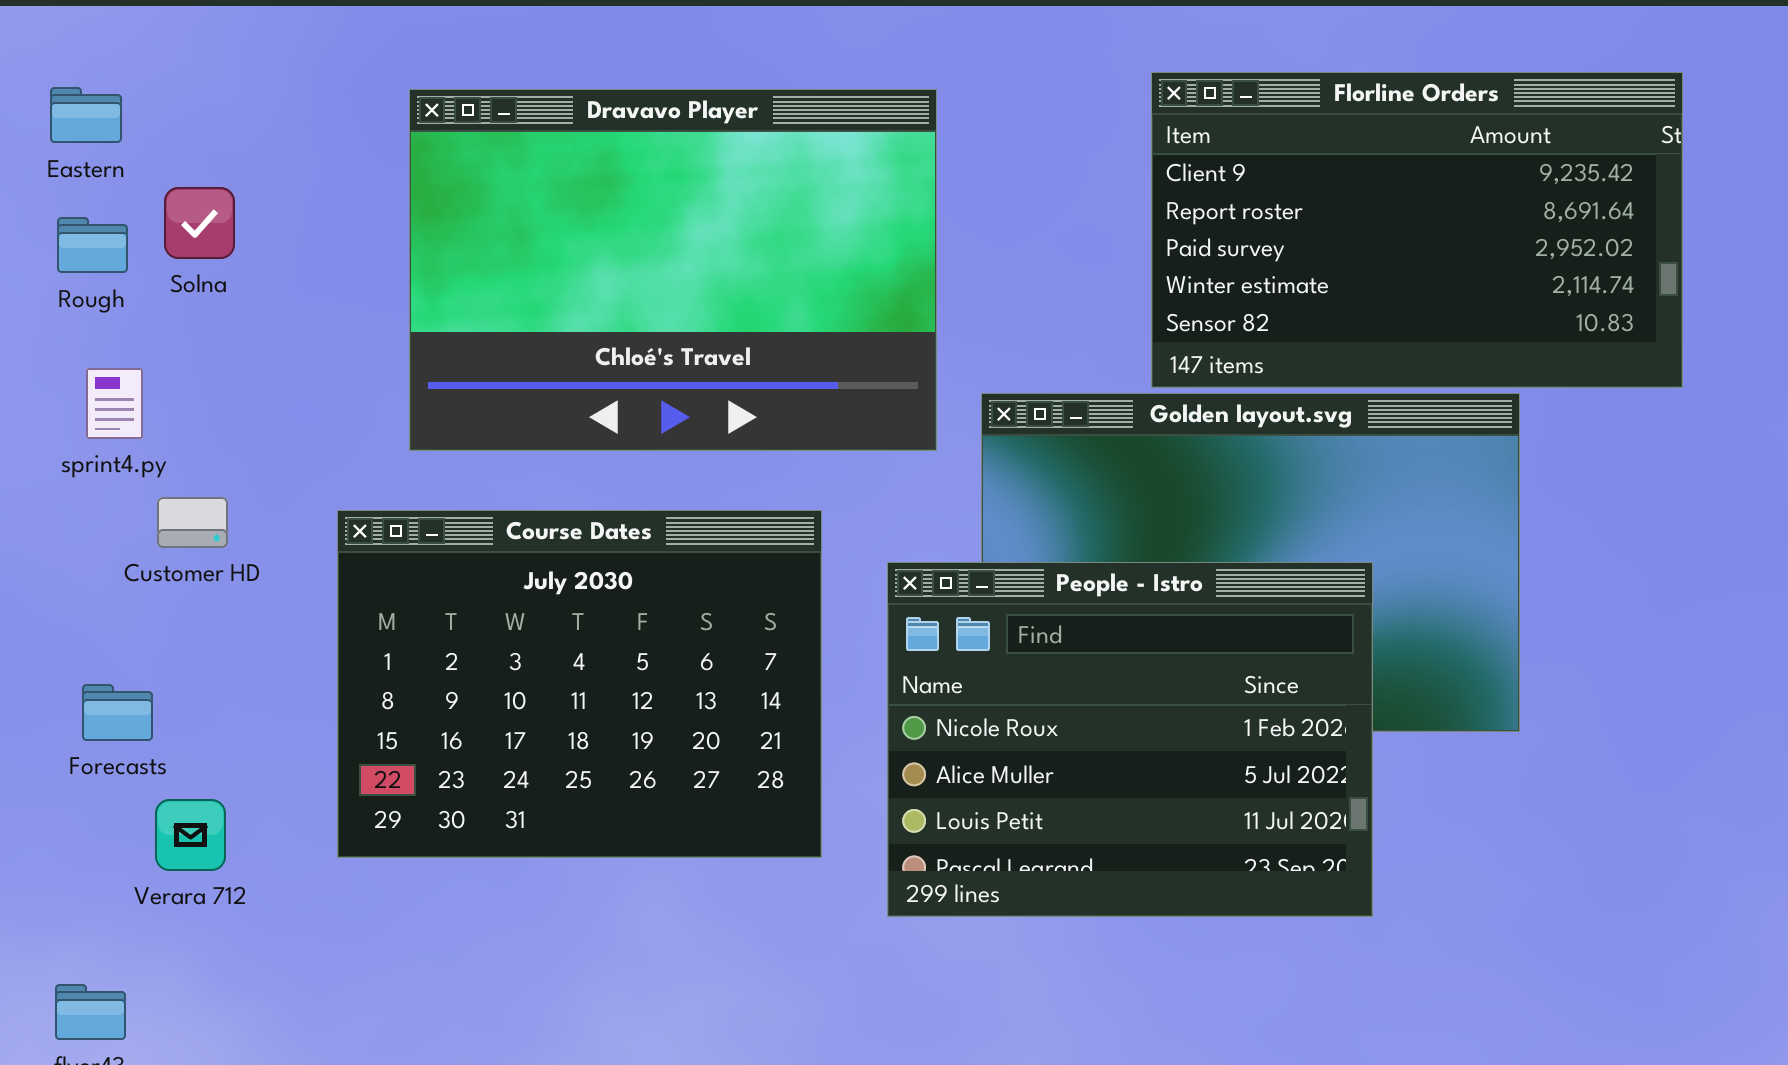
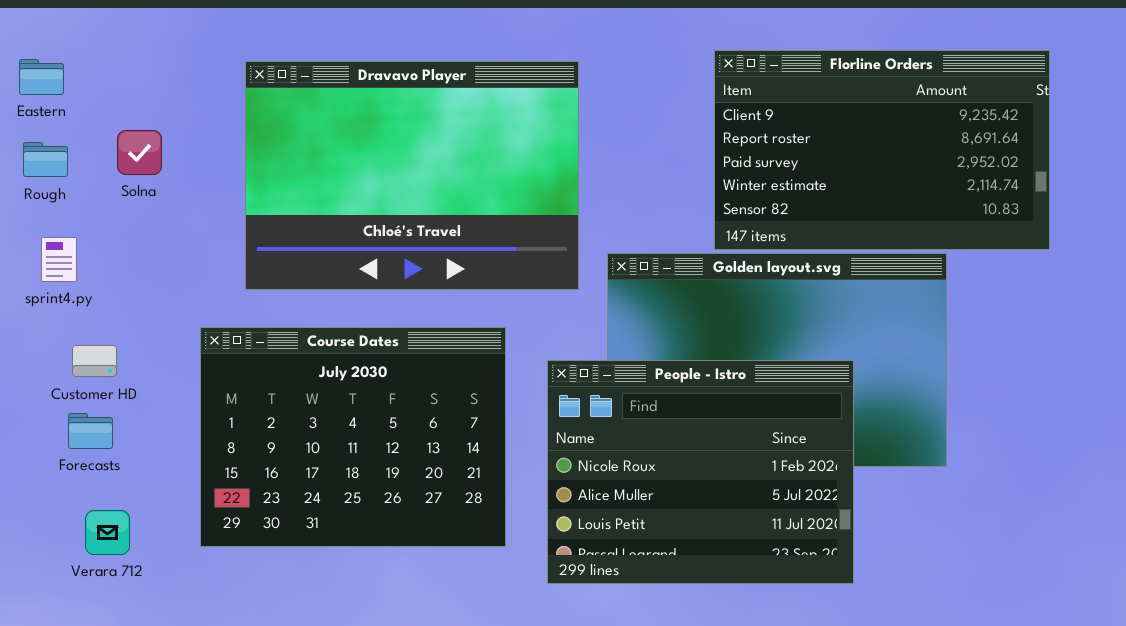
Solna: [164,187,235,259] -> [117,130,162,175], moved
Customer HD: [157,497,228,548] -> [72,345,117,377], moved
Forecasts: [82,684,153,741] -> [68,413,113,449], moved

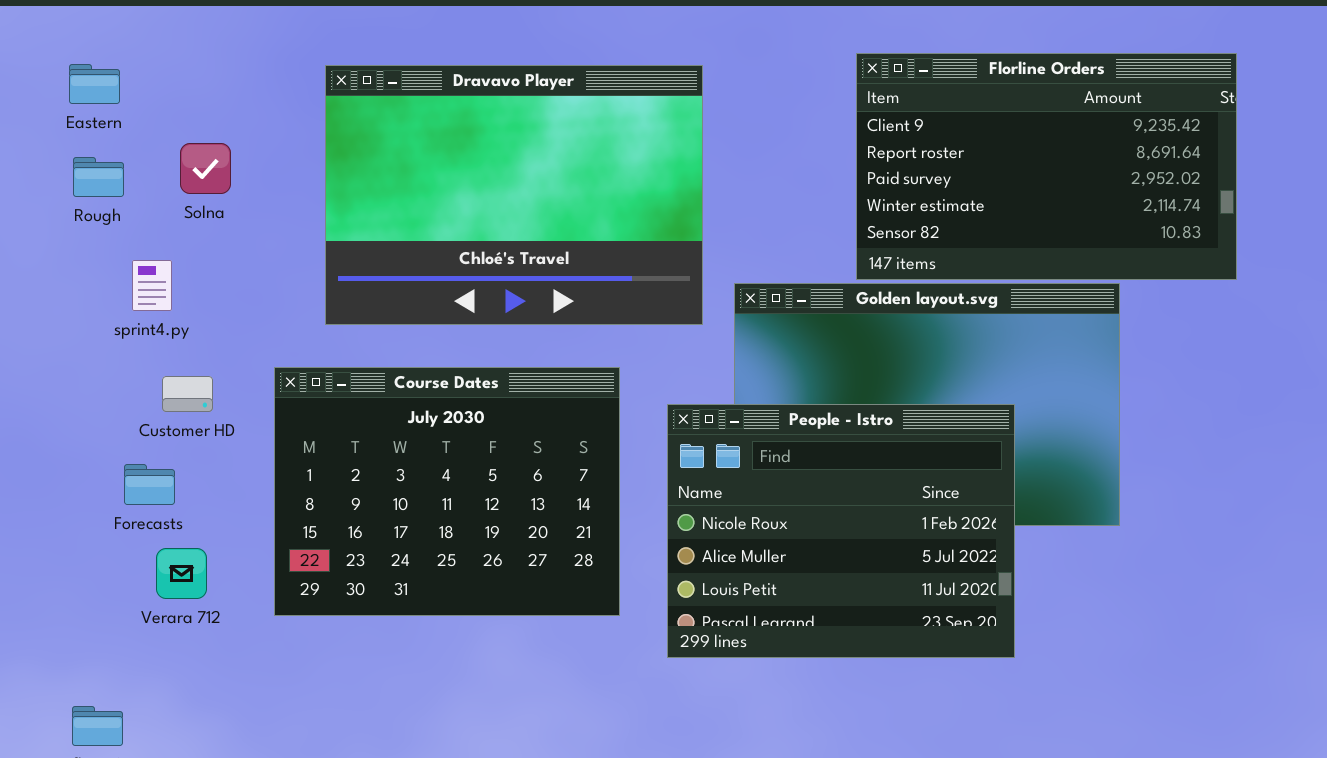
sprint4.py: [41,237,77,282] -> [132,260,172,311], moved
Customer HD: [72,345,117,377] -> [162,376,213,412], moved
Verara 712: [85,510,130,555] -> [156,548,207,599], moved

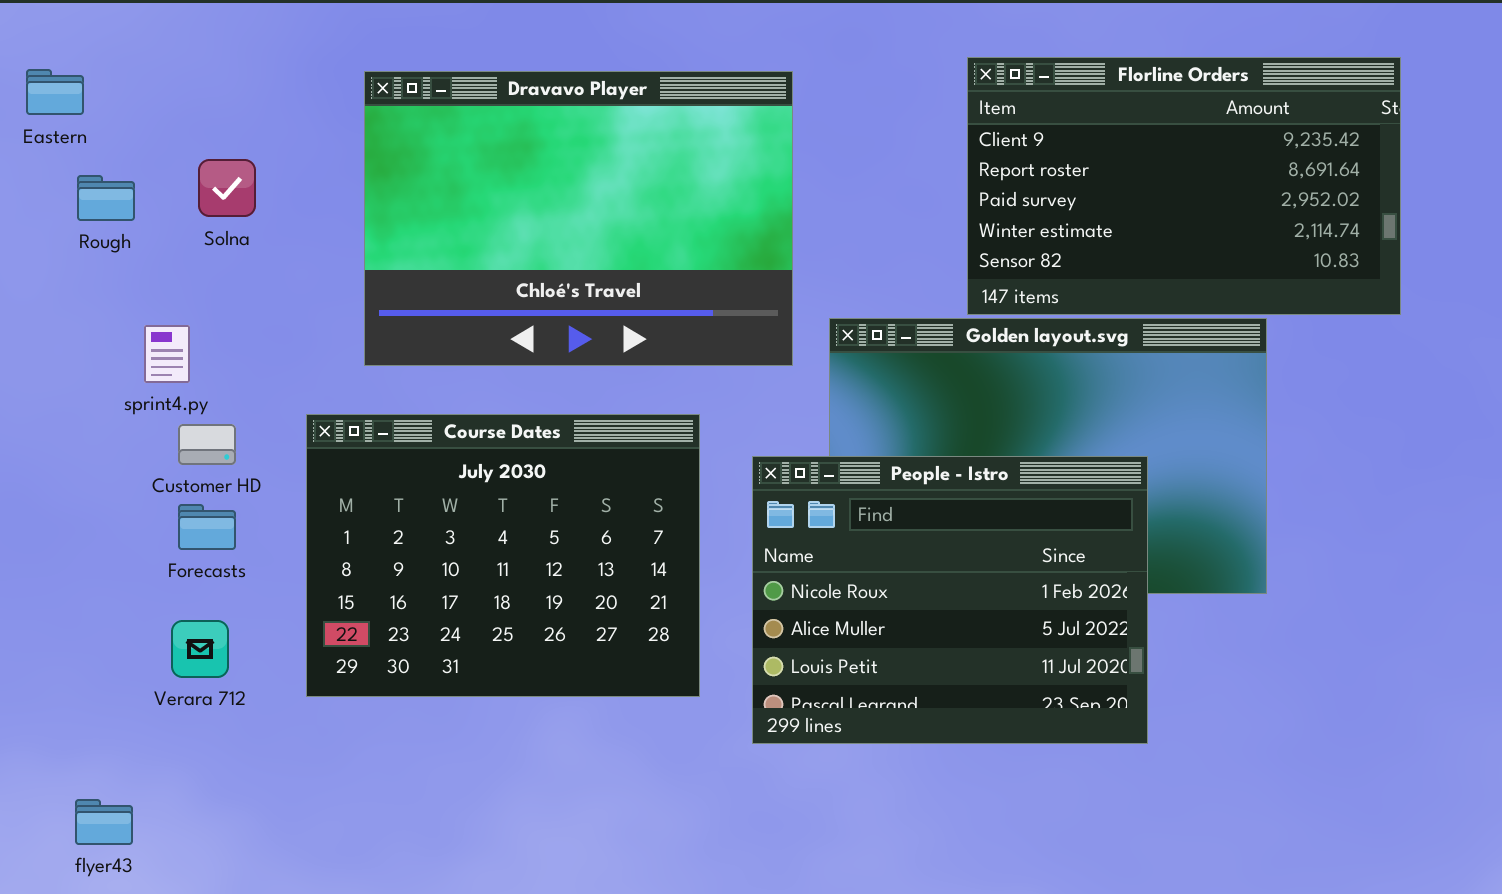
Eastern: [69,64,120,104] -> [26,69,84,115], moved
sprint4.py: [132,260,172,311] -> [144,325,190,383], moved
Forecasts: [124,464,175,505] -> [178,504,236,550], moved

